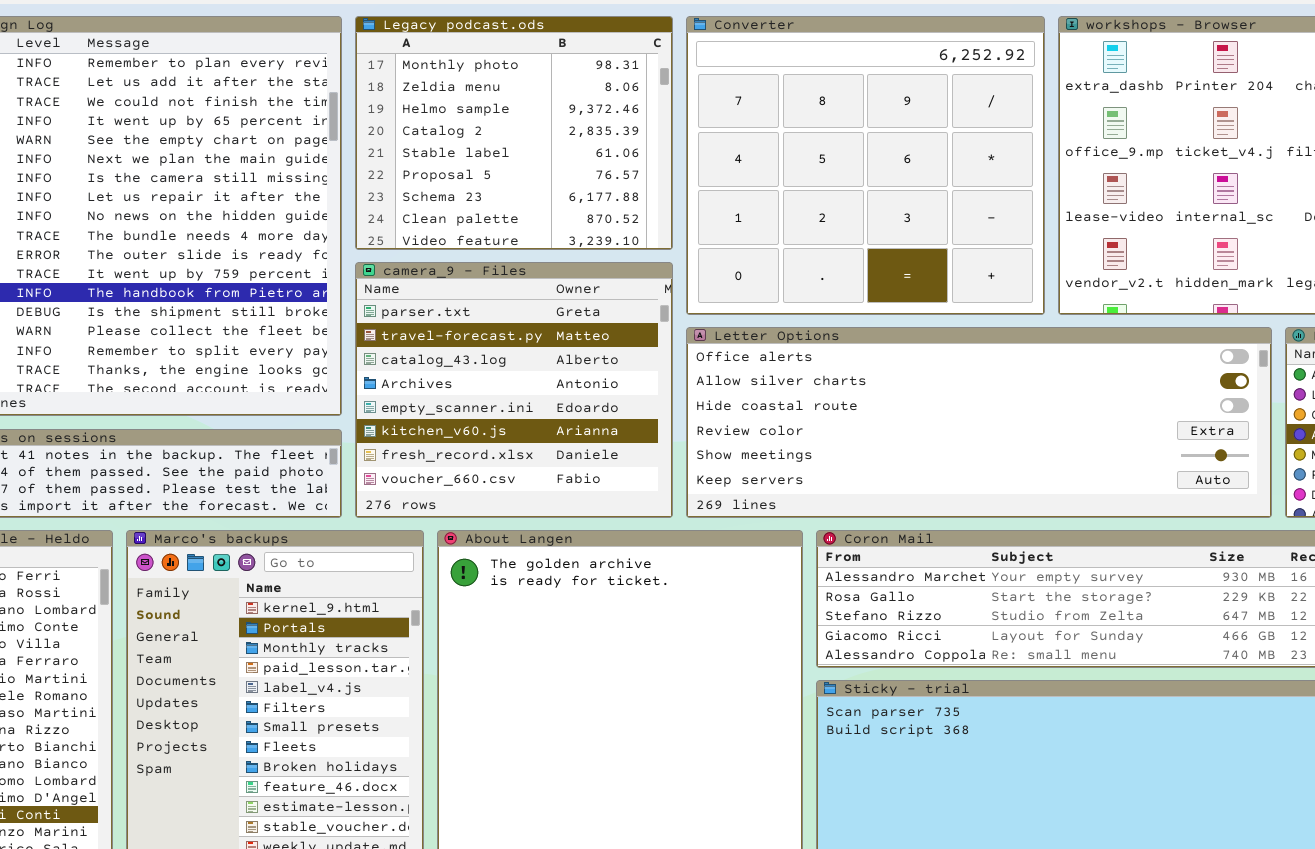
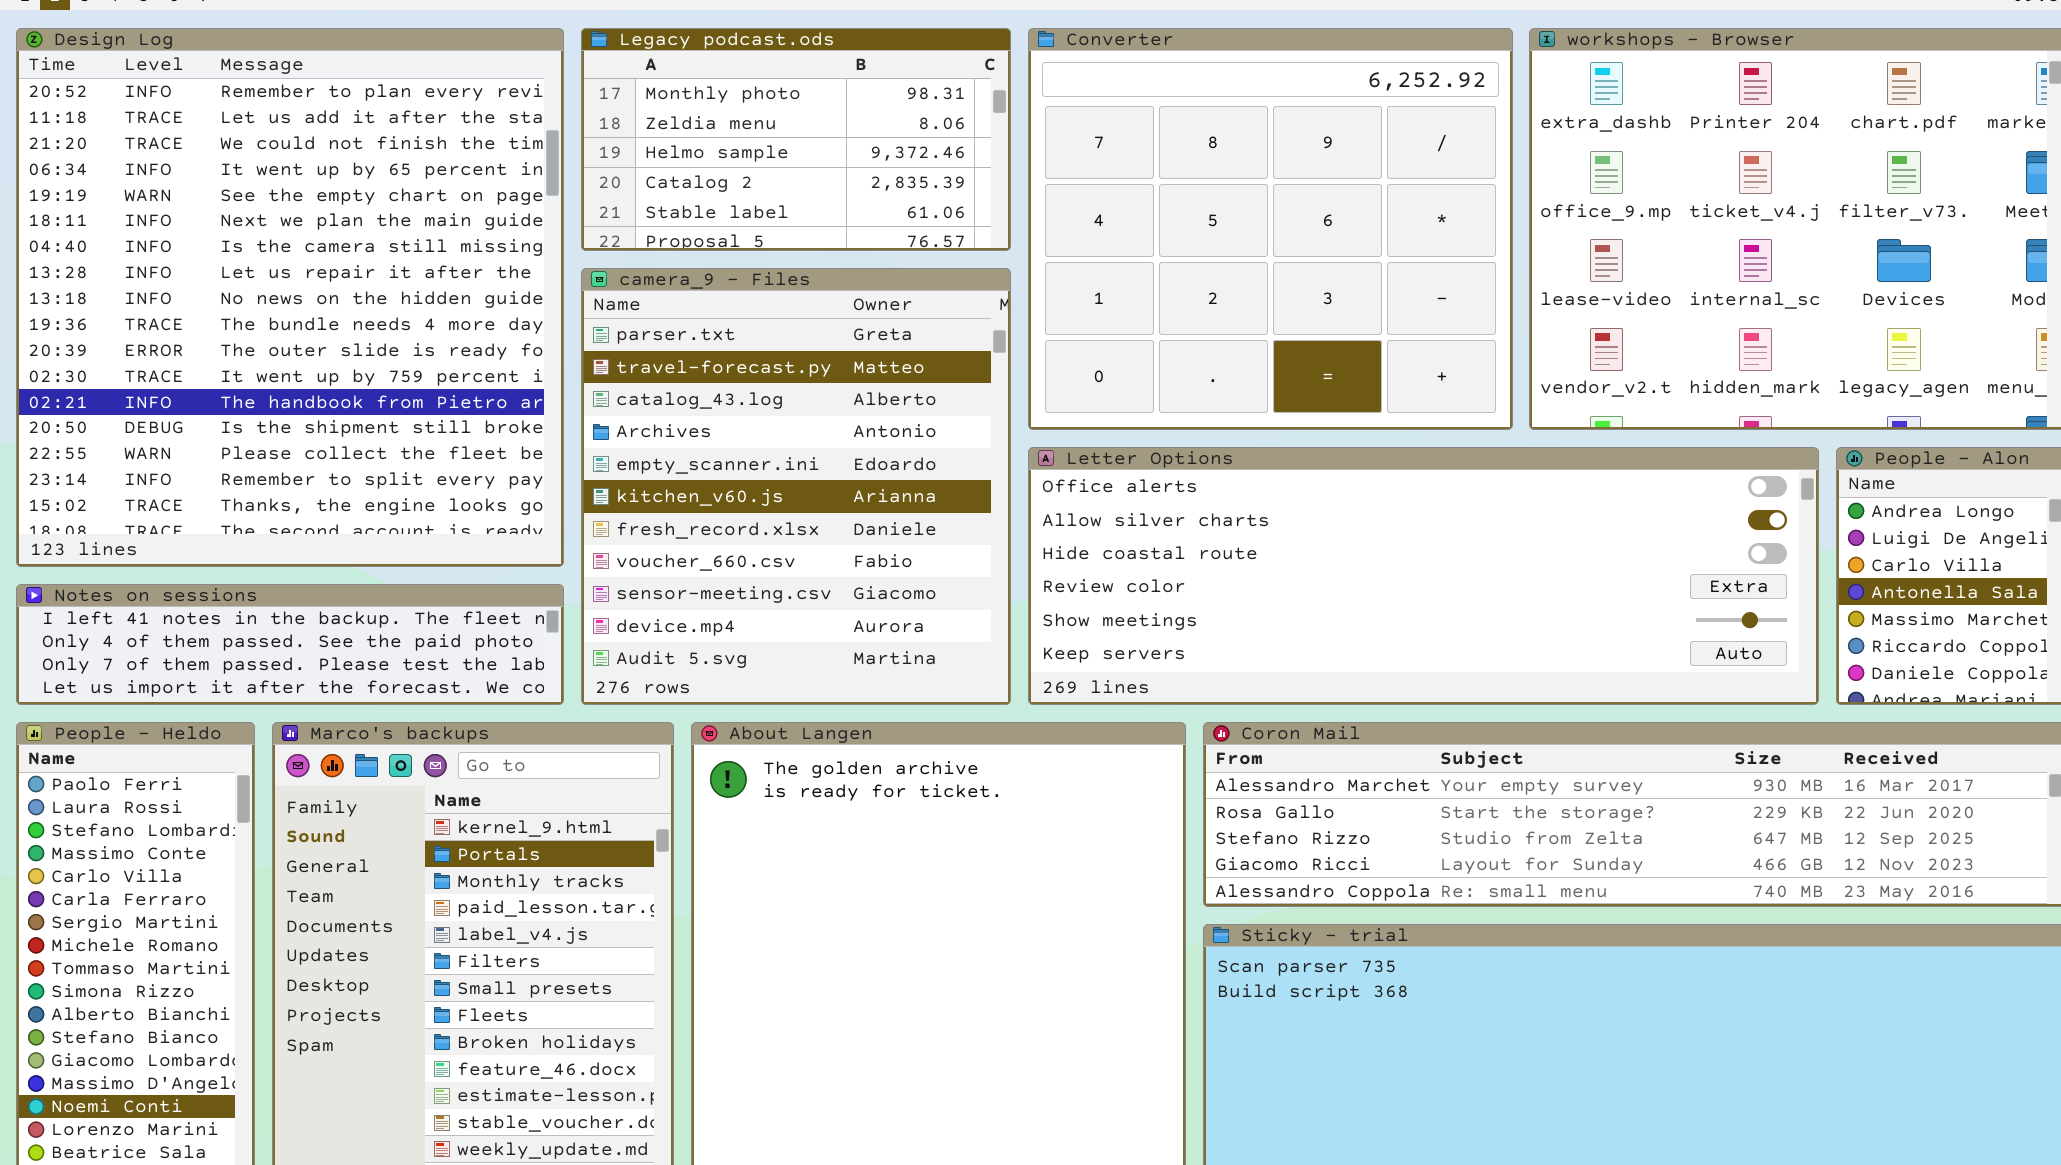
Legacy podcast.ods: [355,16,673,250] -> [581,28,1011,251], resized
camera_9 - Files: [355,262,673,518] -> [581,268,1011,705], resized

